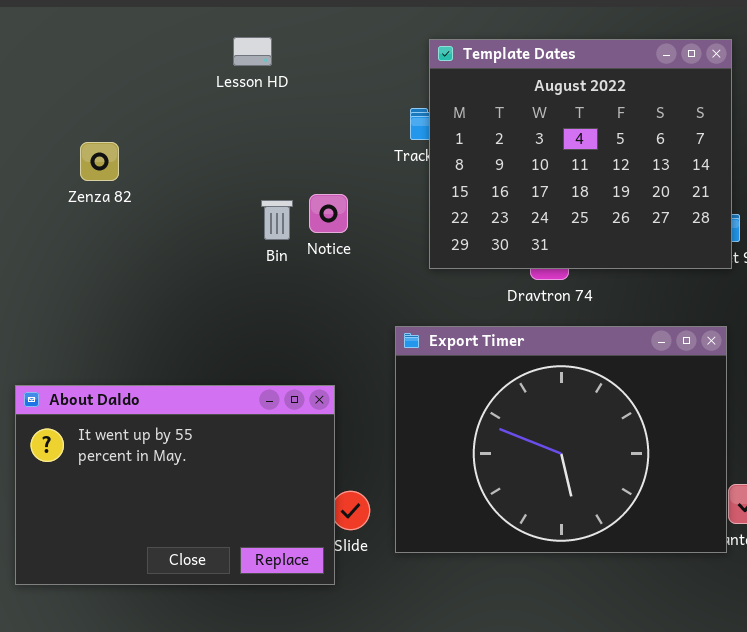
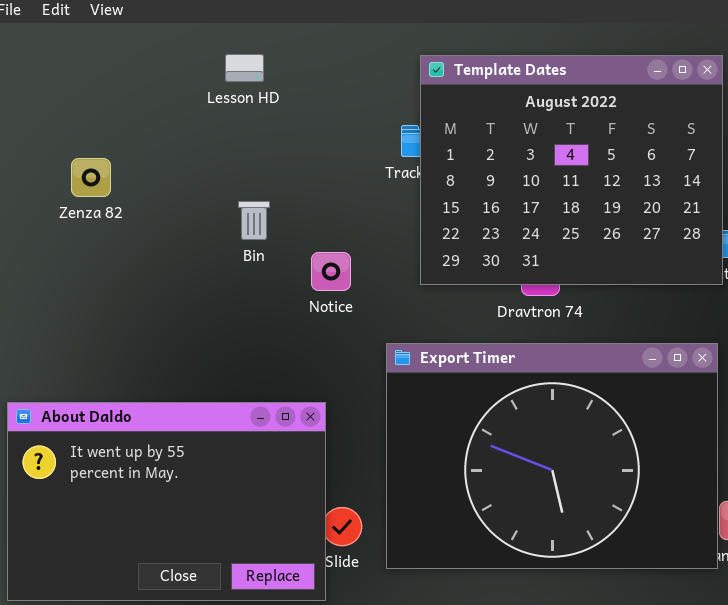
Notice: [309,194,348,233] -> [311,252,351,291], moved
Bin: [261,200,293,240] -> [238,201,270,240], moved

